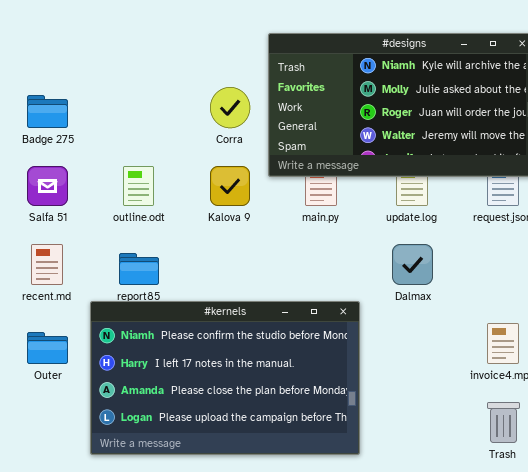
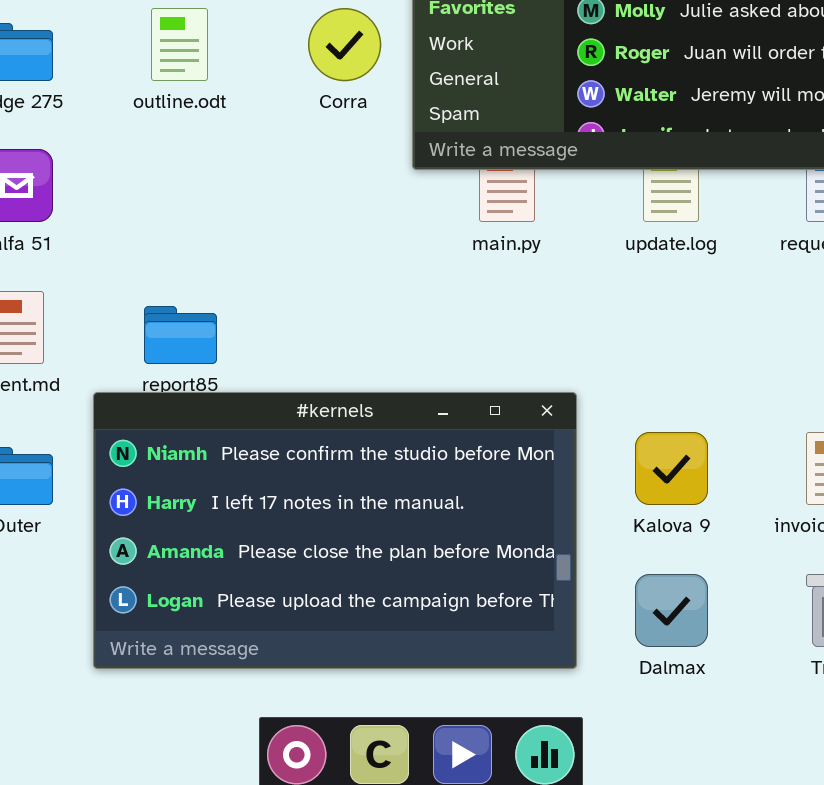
outline.odt: [123,166,154,206] -> [151,8,208,81], moved
Kalova 9: [210,166,250,206] -> [635,432,708,505], moved
Dalmax: [392,244,433,285] -> [635,574,708,647], moved

